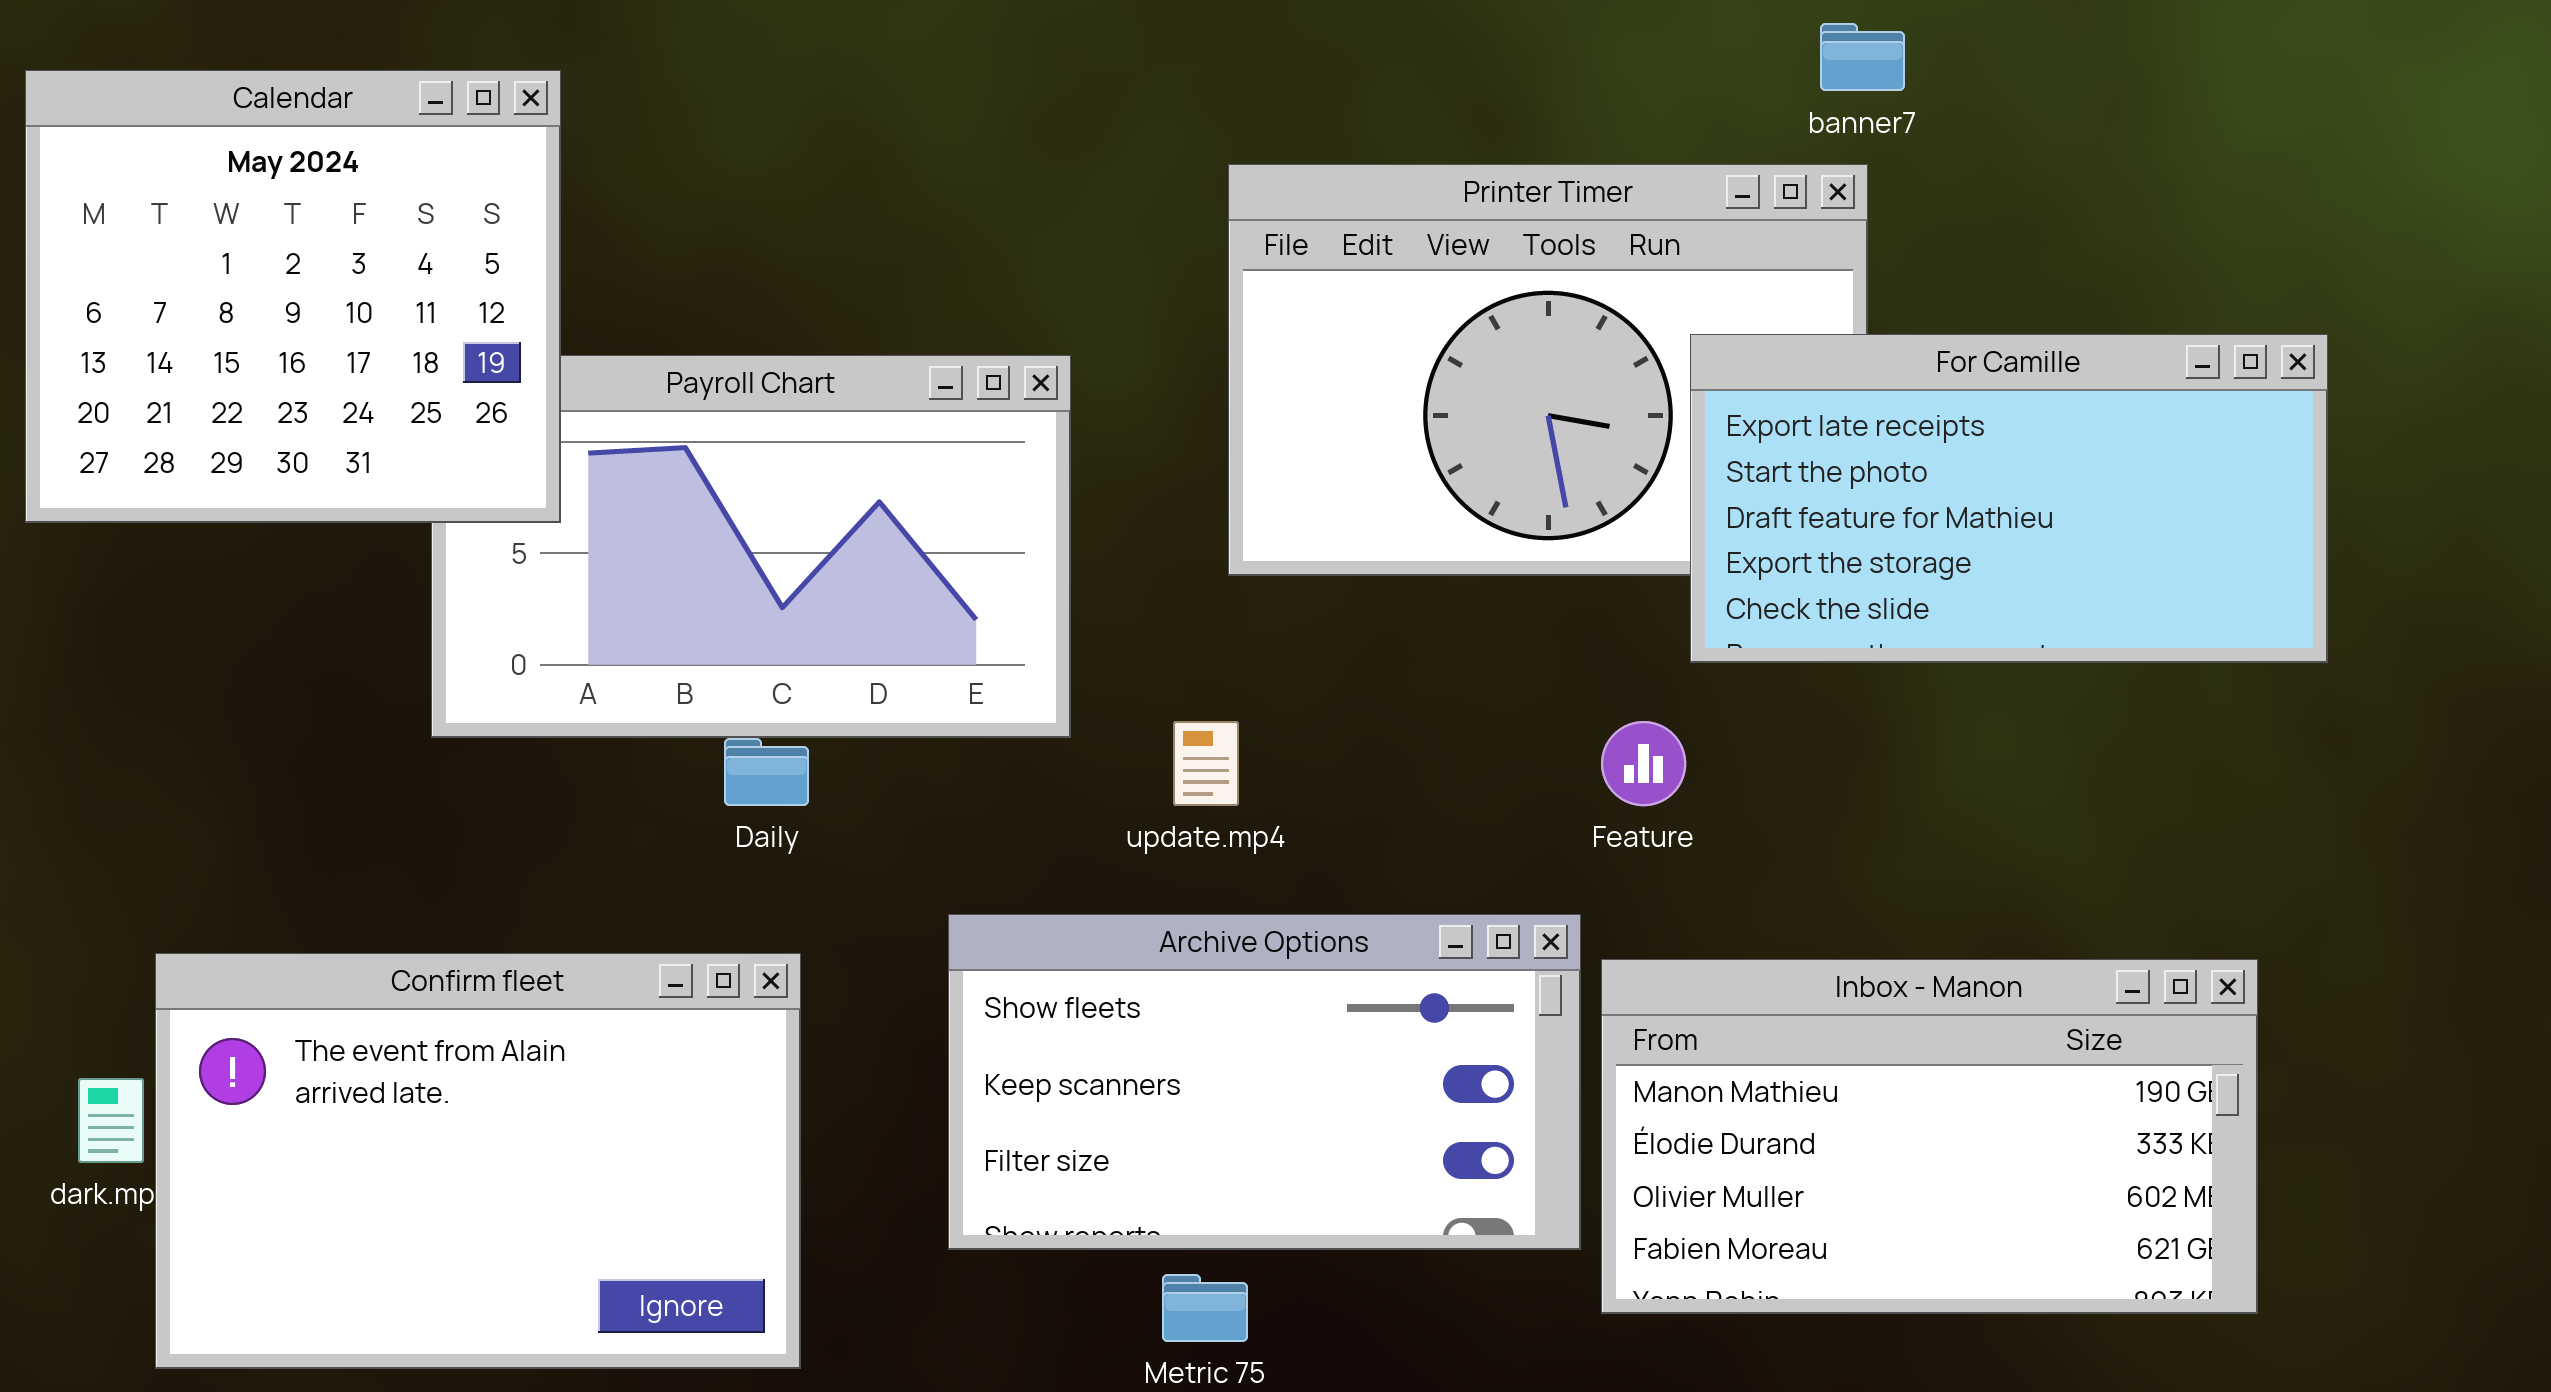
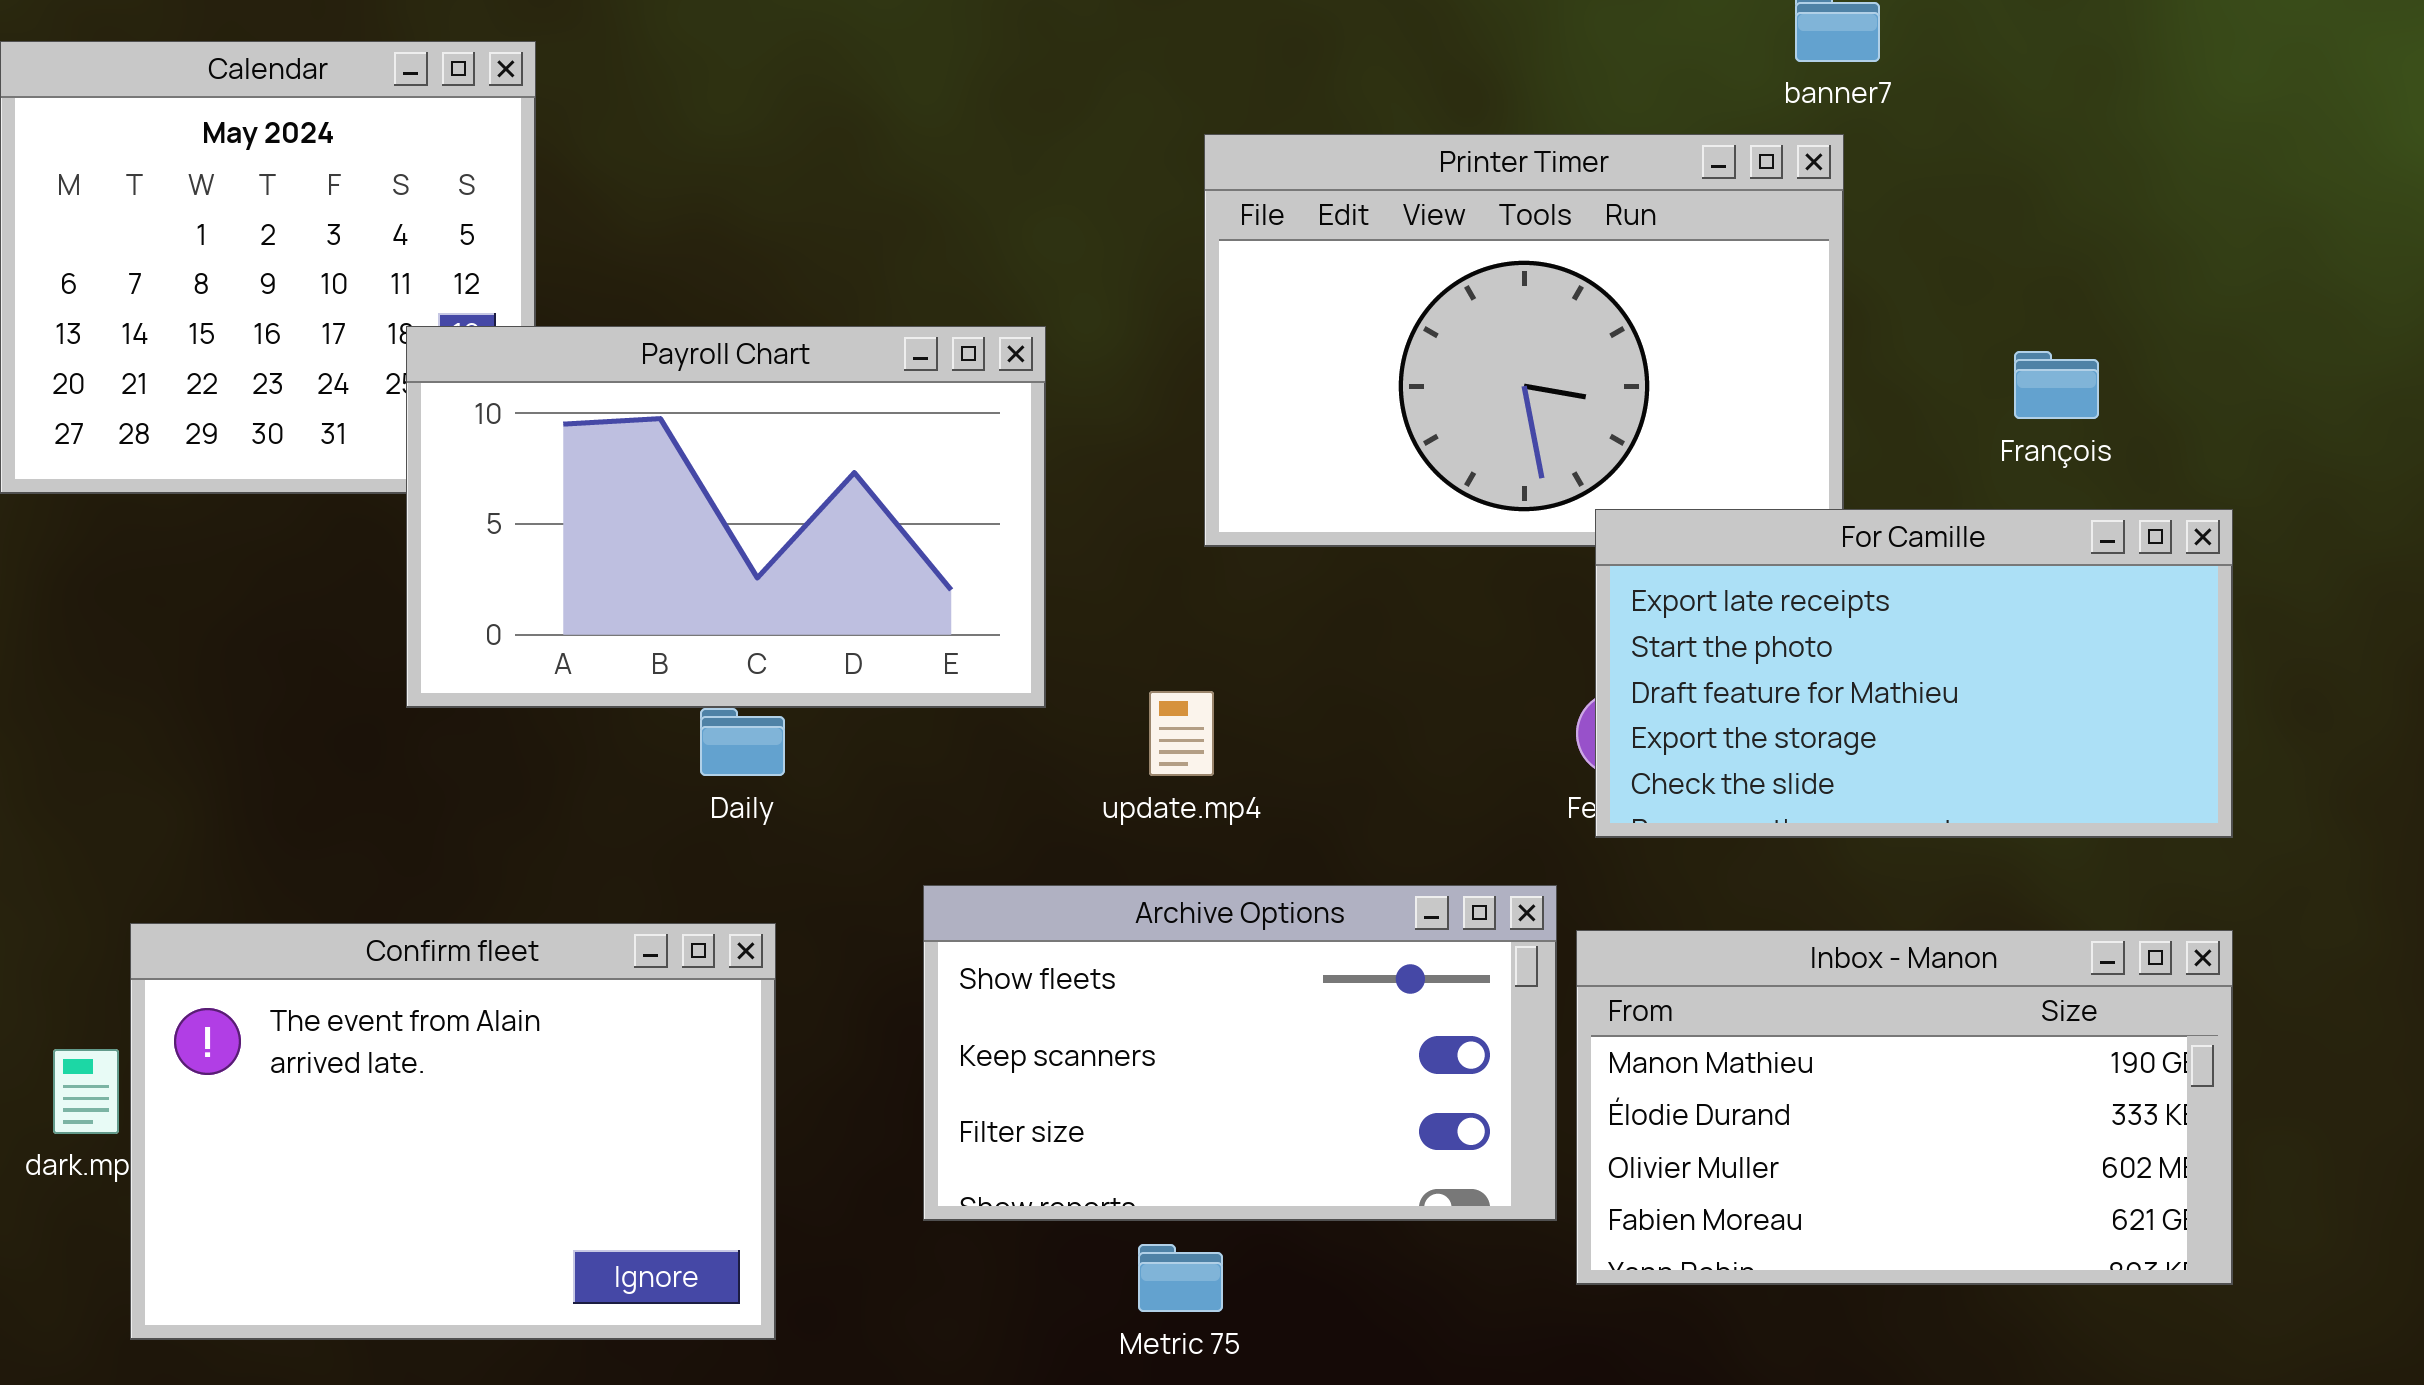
For Camille: [1690,334,2328,663] -> [1595,509,2233,838], moved
Payroll Chart: [431,355,1071,738] -> [406,326,1046,708], raised

